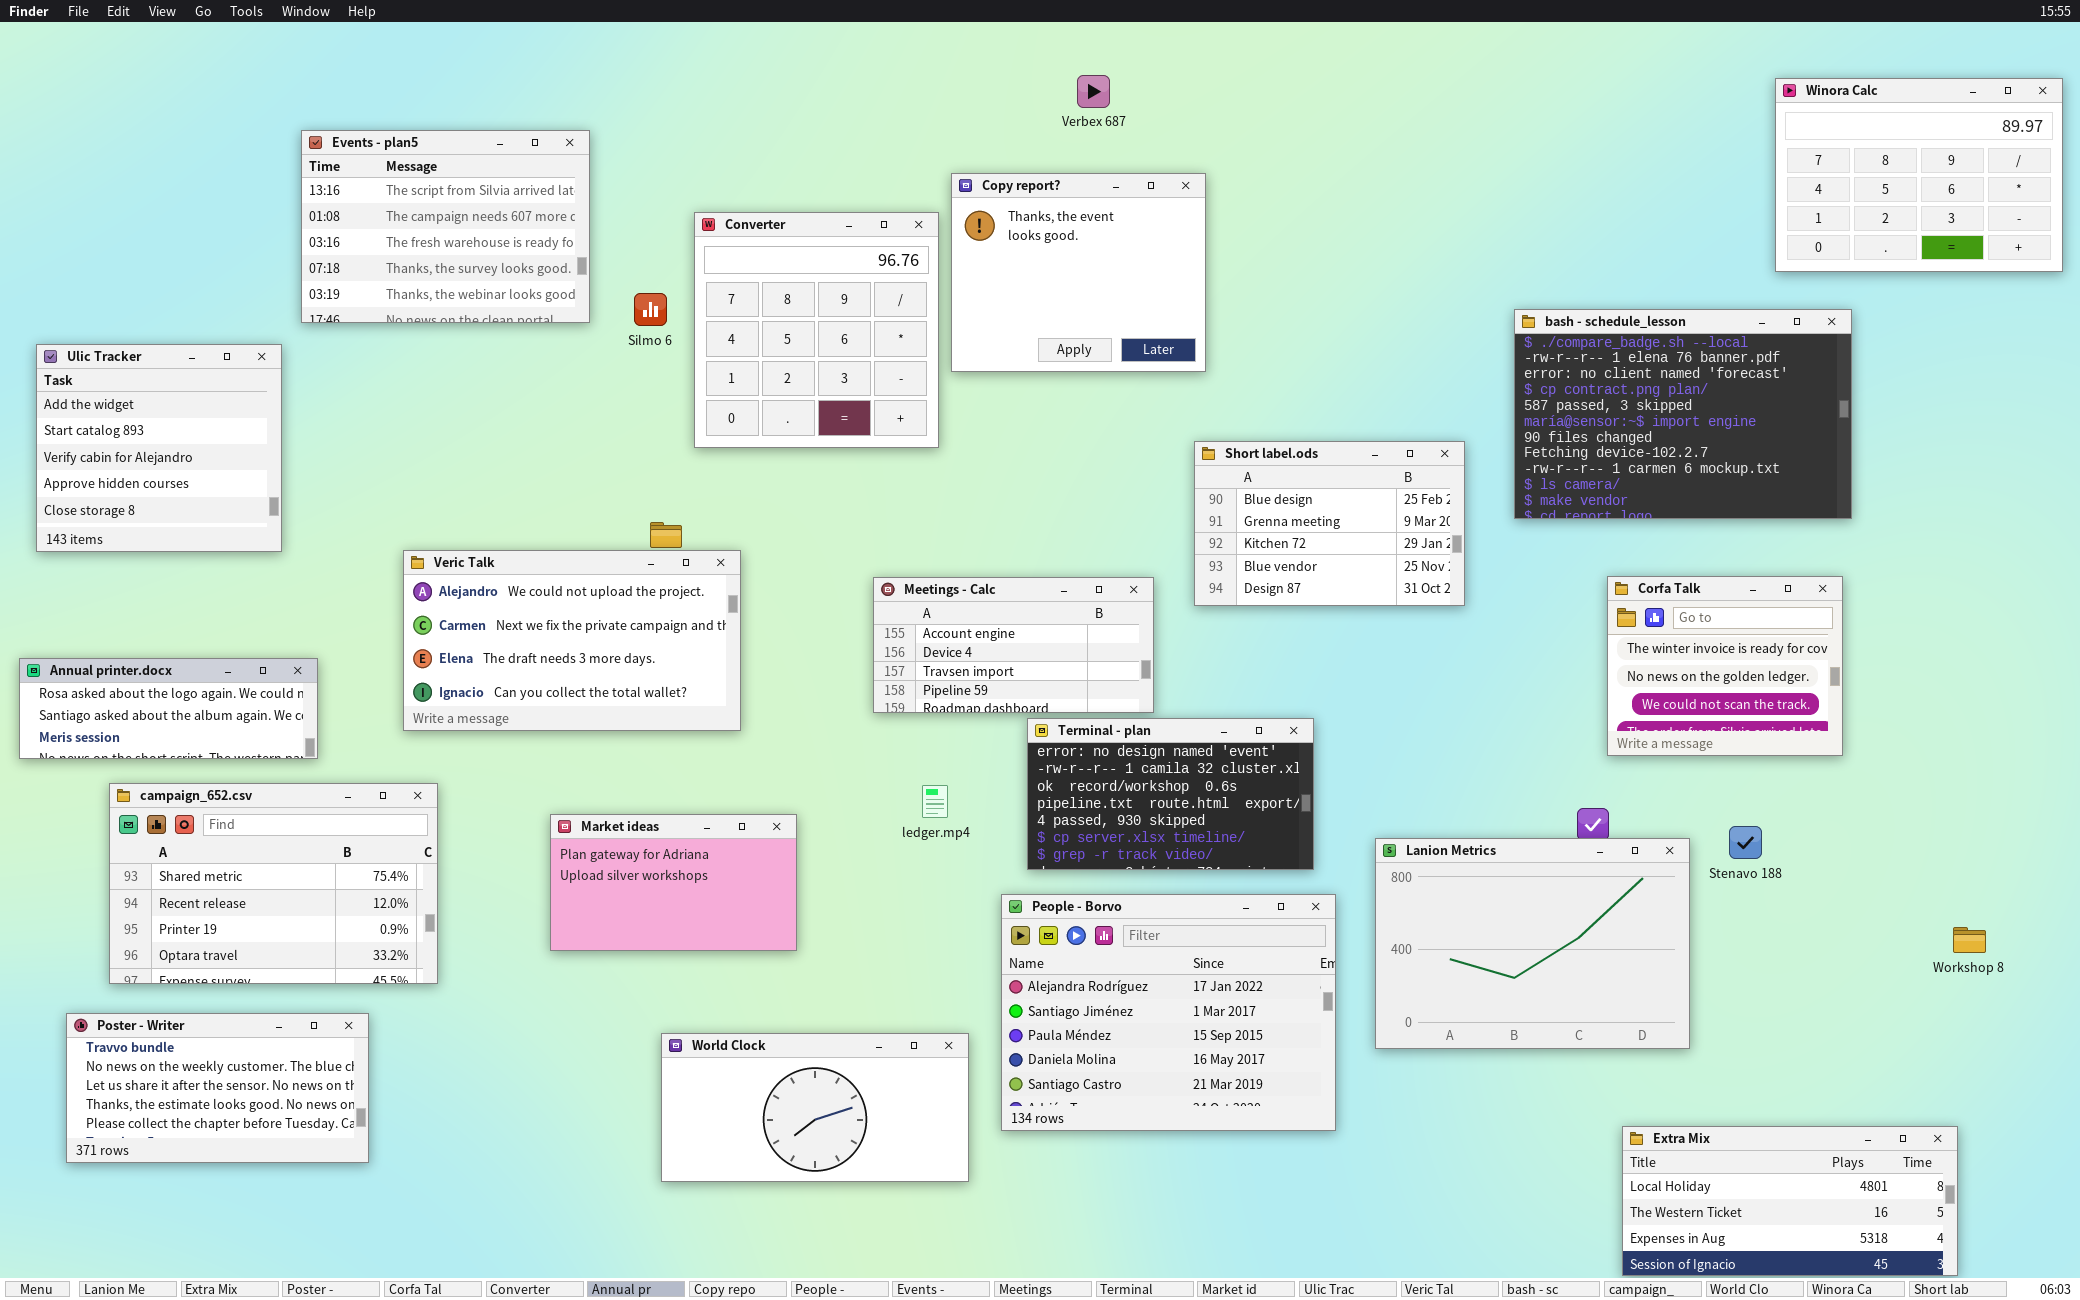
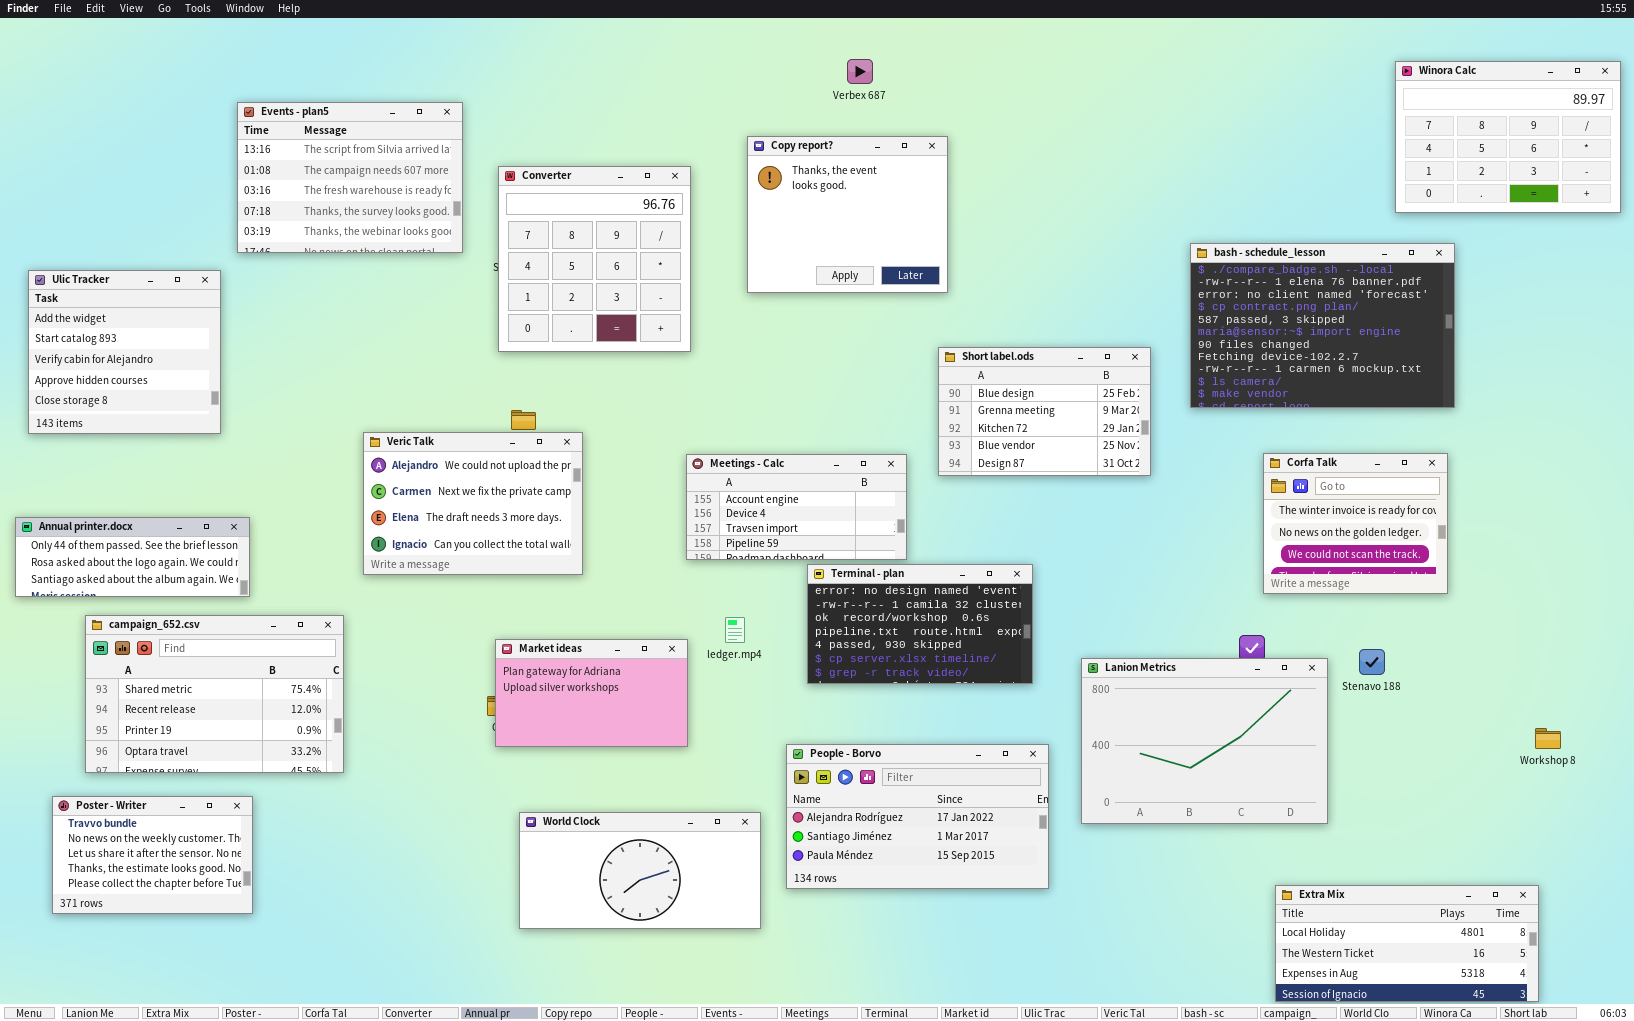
Converter: [694,212,939,448] -> [498,166,691,352], moved
Veric Talk: [403,550,741,731] -> [363,432,583,575], resized
Annual printer.docx: [19,658,318,759] -> [15,517,250,597], scrolled up 1 row
Market ideas: [550,814,797,951] -> [495,639,688,747], moved
People - Borvo: [1001,894,1336,1131] -> [786,744,1049,889], resized
Poster - Writer: [66,1013,369,1163] -> [52,796,253,914], resized

